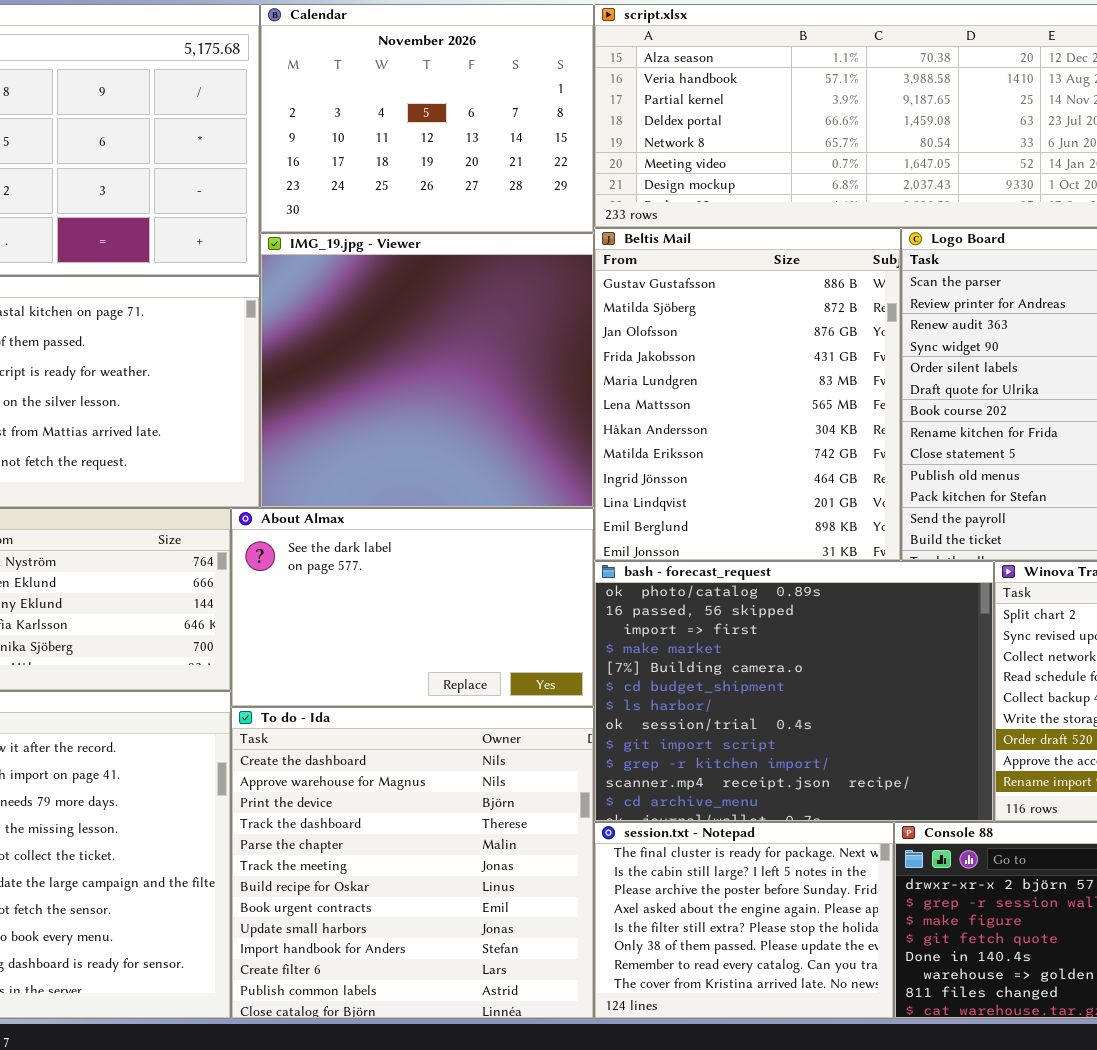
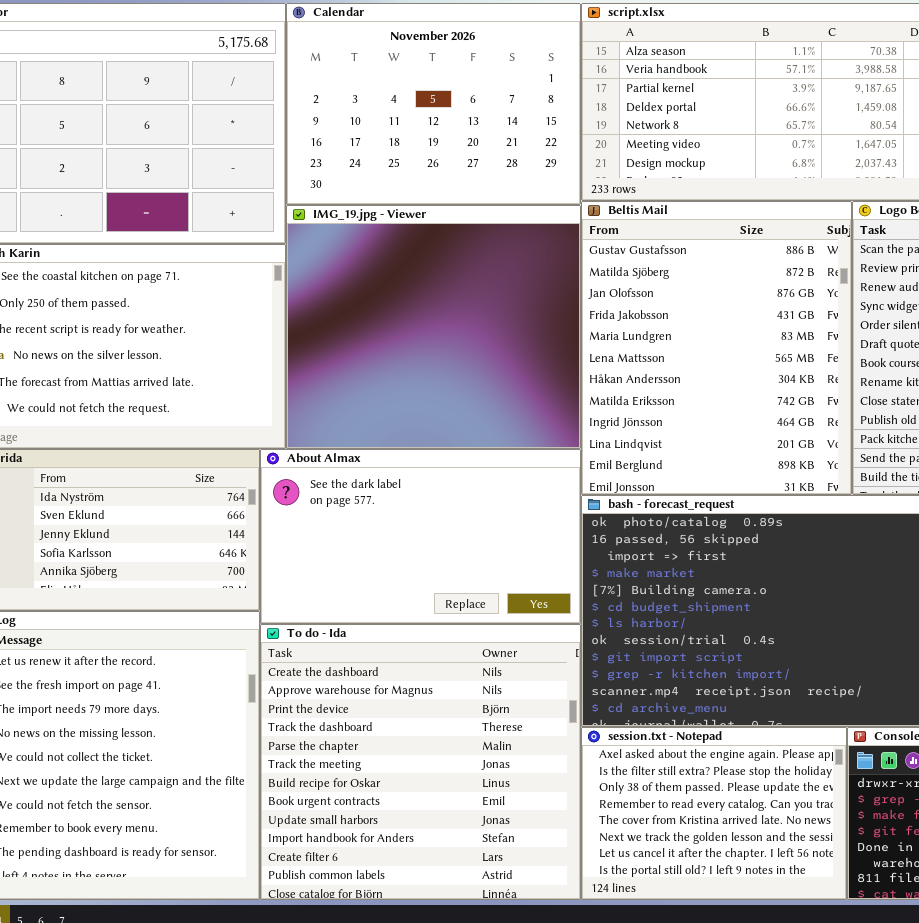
session.txt - Notepad: [594,822,894,1019] -> [581,727,847,900], scrolled down 3 rows

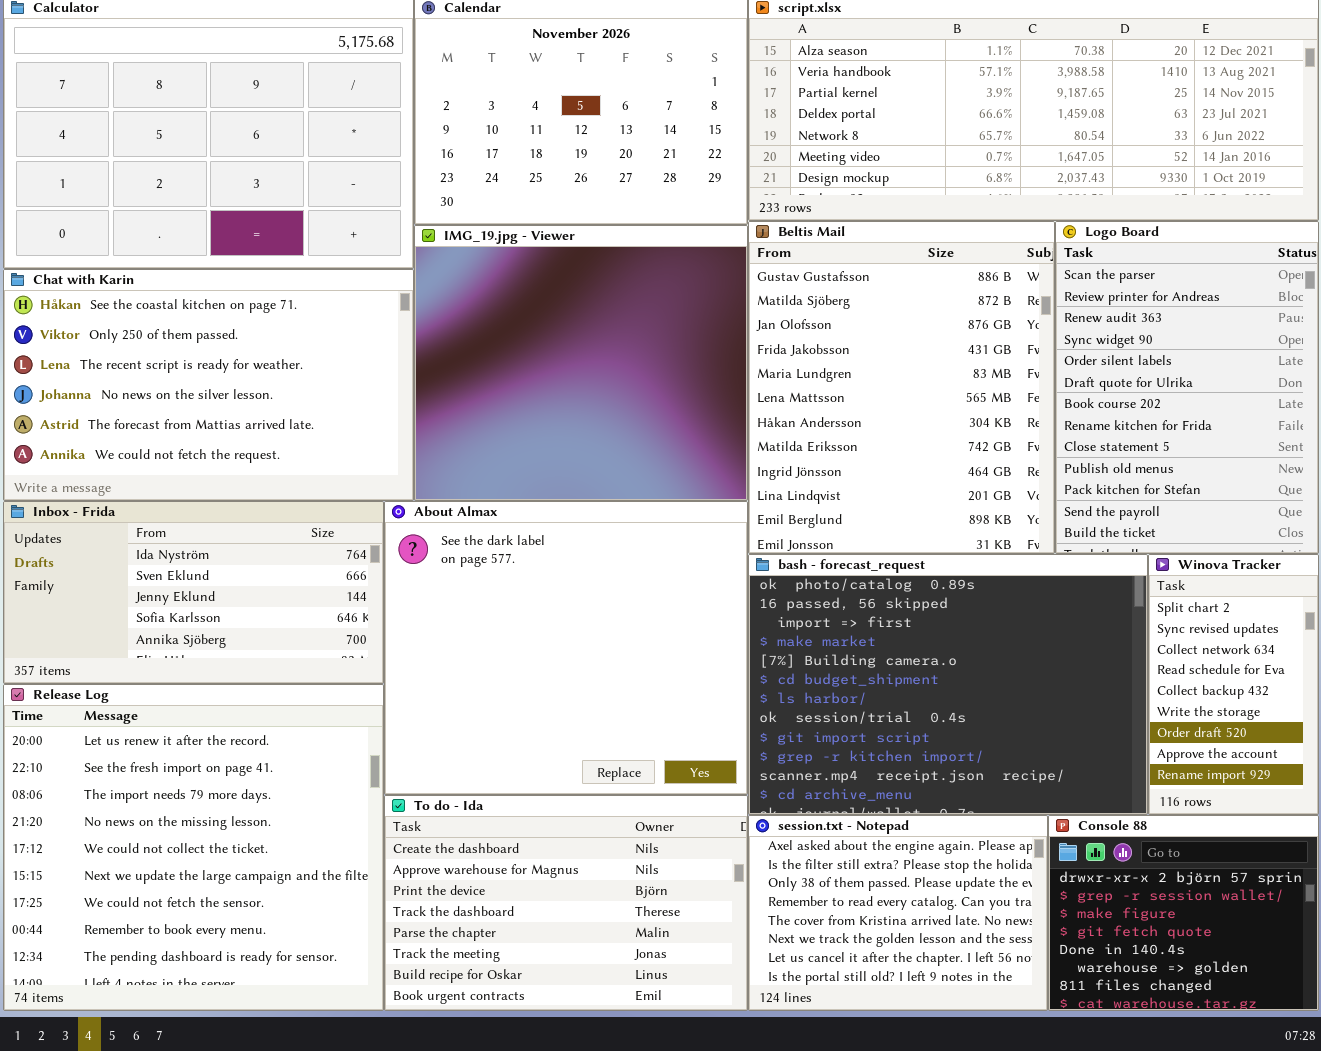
About Almax: [260,449,581,624] -> [384,501,748,795], resized
To do - Ida: [260,624,581,900] -> [384,795,748,1011], resized

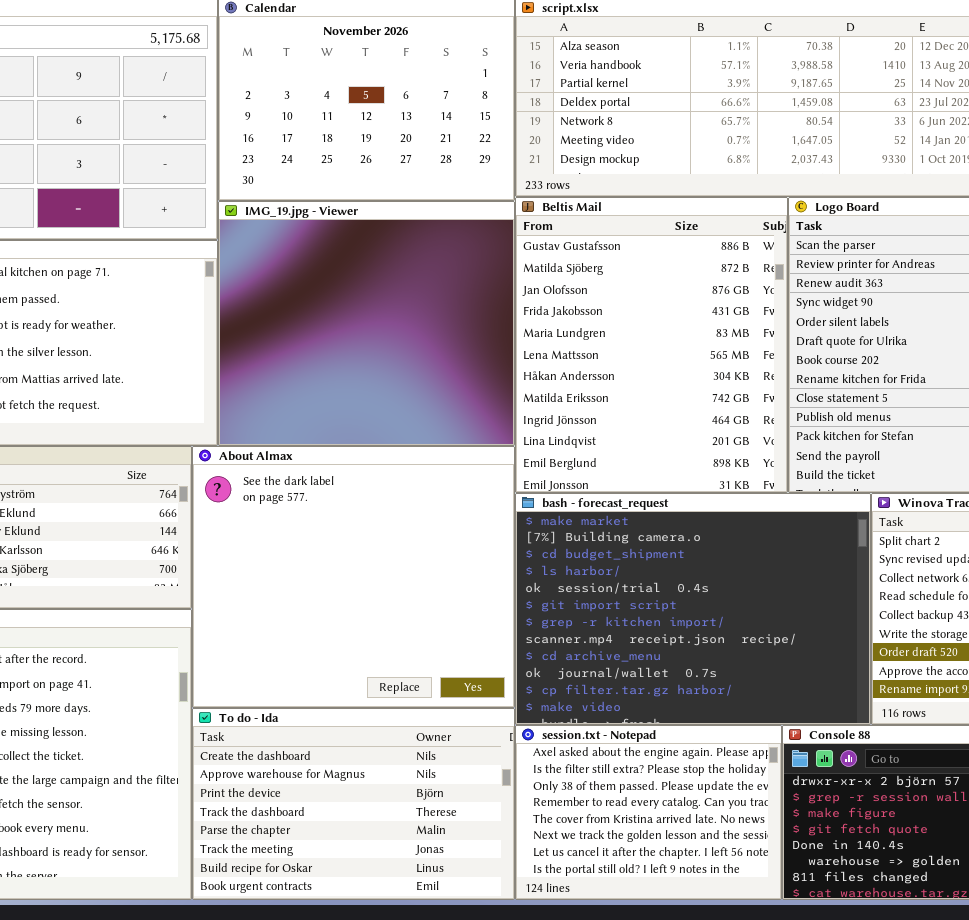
bash - forecast_request: [748,554,1148,815] -> [515,493,871,725], scrolled down 3 rows

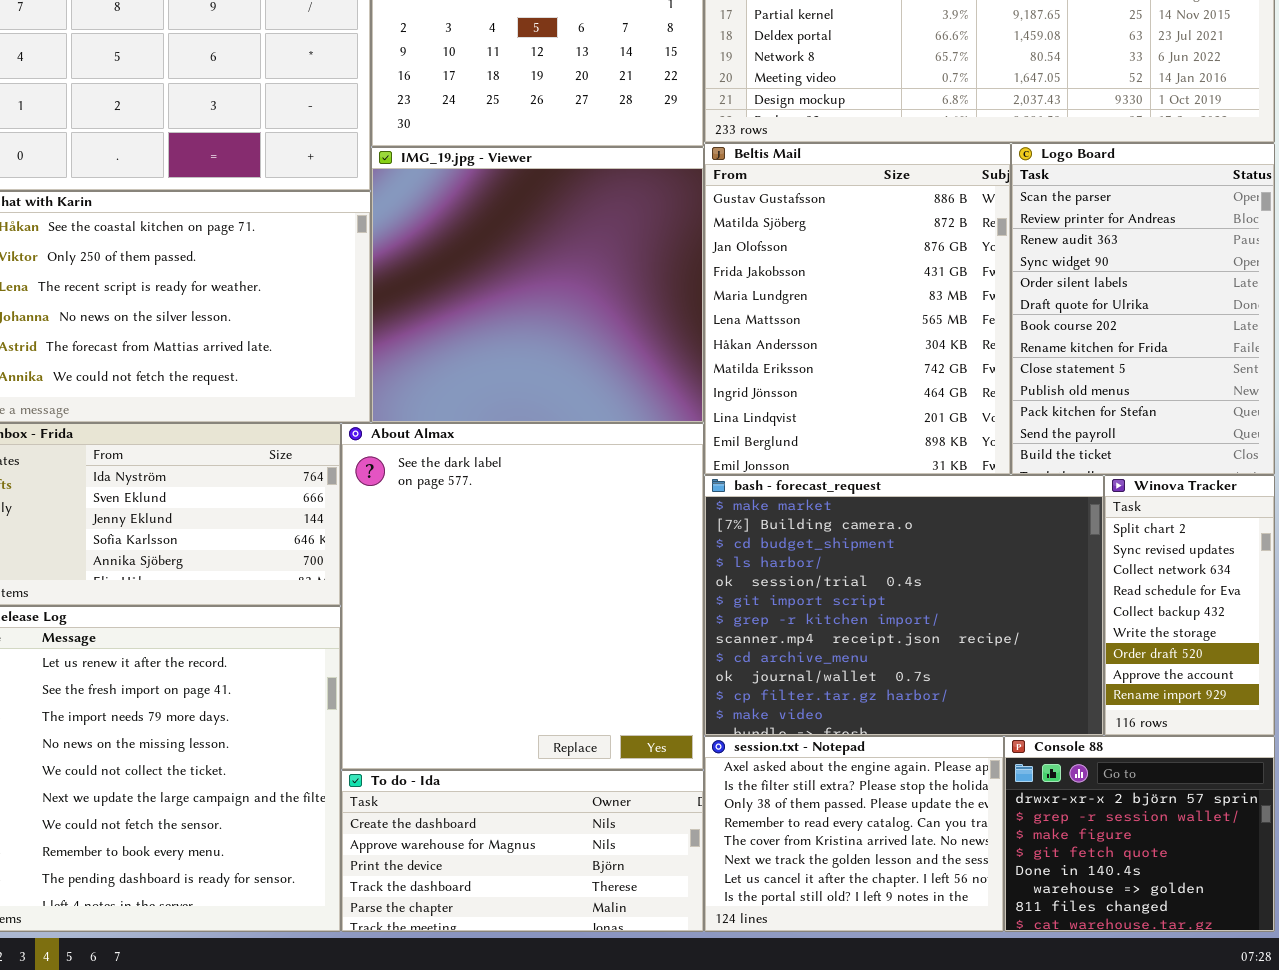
About Almax: [192,446,515,708] -> [341,423,704,770], resized
To do - Ida: [192,708,515,900] -> [341,770,704,932], resized

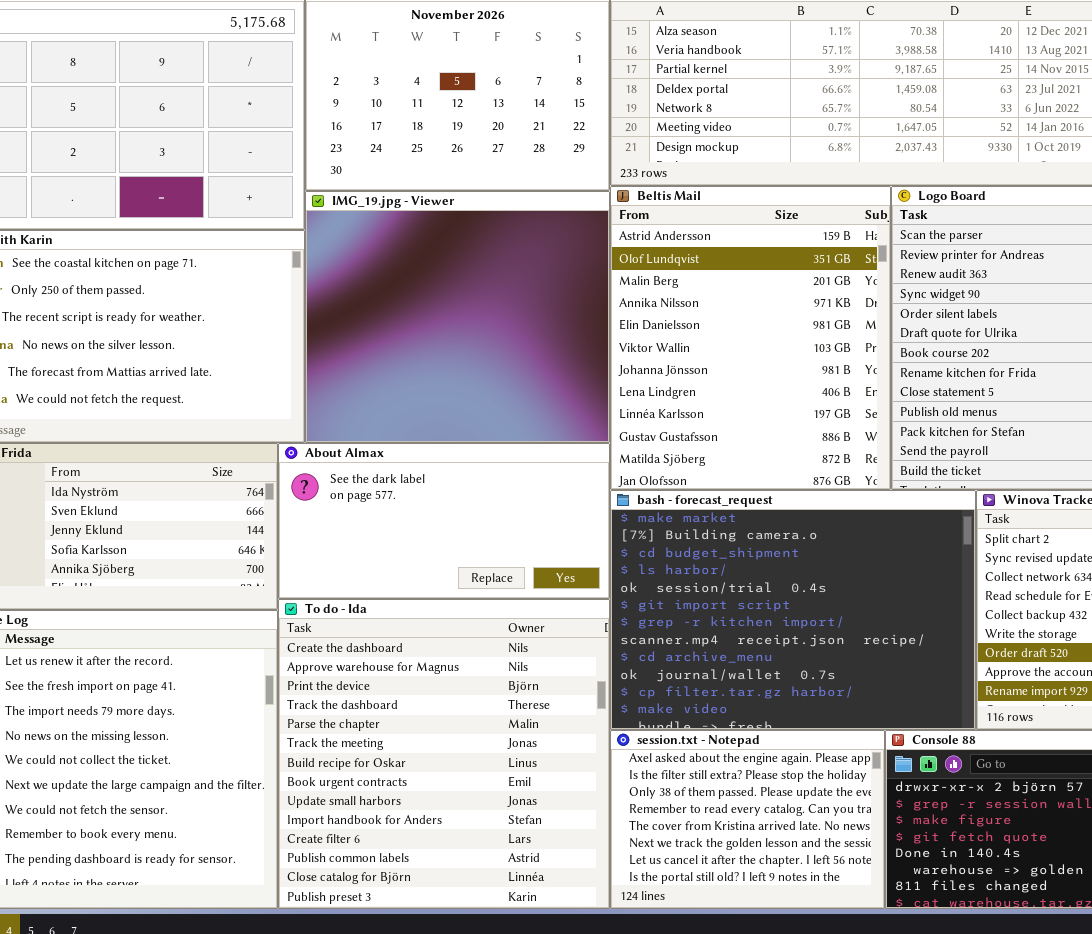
Beltis Mail: [704,143,1011,475] -> [610,186,891,490], scrolled up 9 rows
About Almax: [341,423,704,770] -> [278,443,610,599], resized
To do - Ida: [341,770,704,932] -> [278,599,610,909], resized

